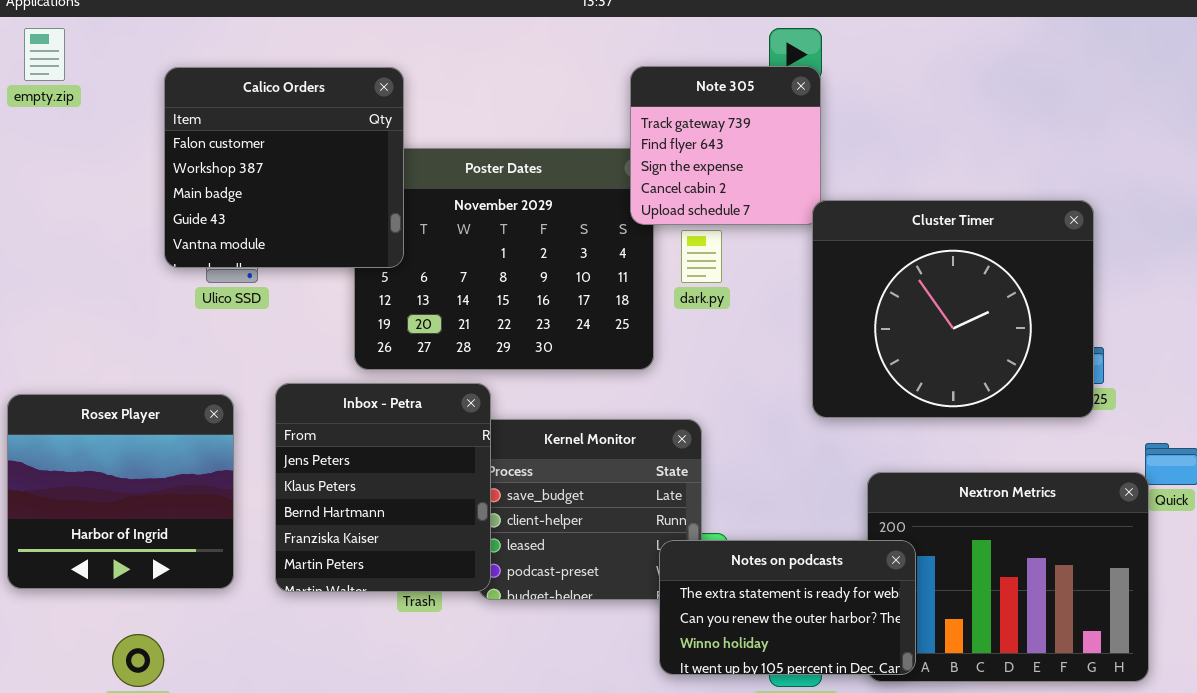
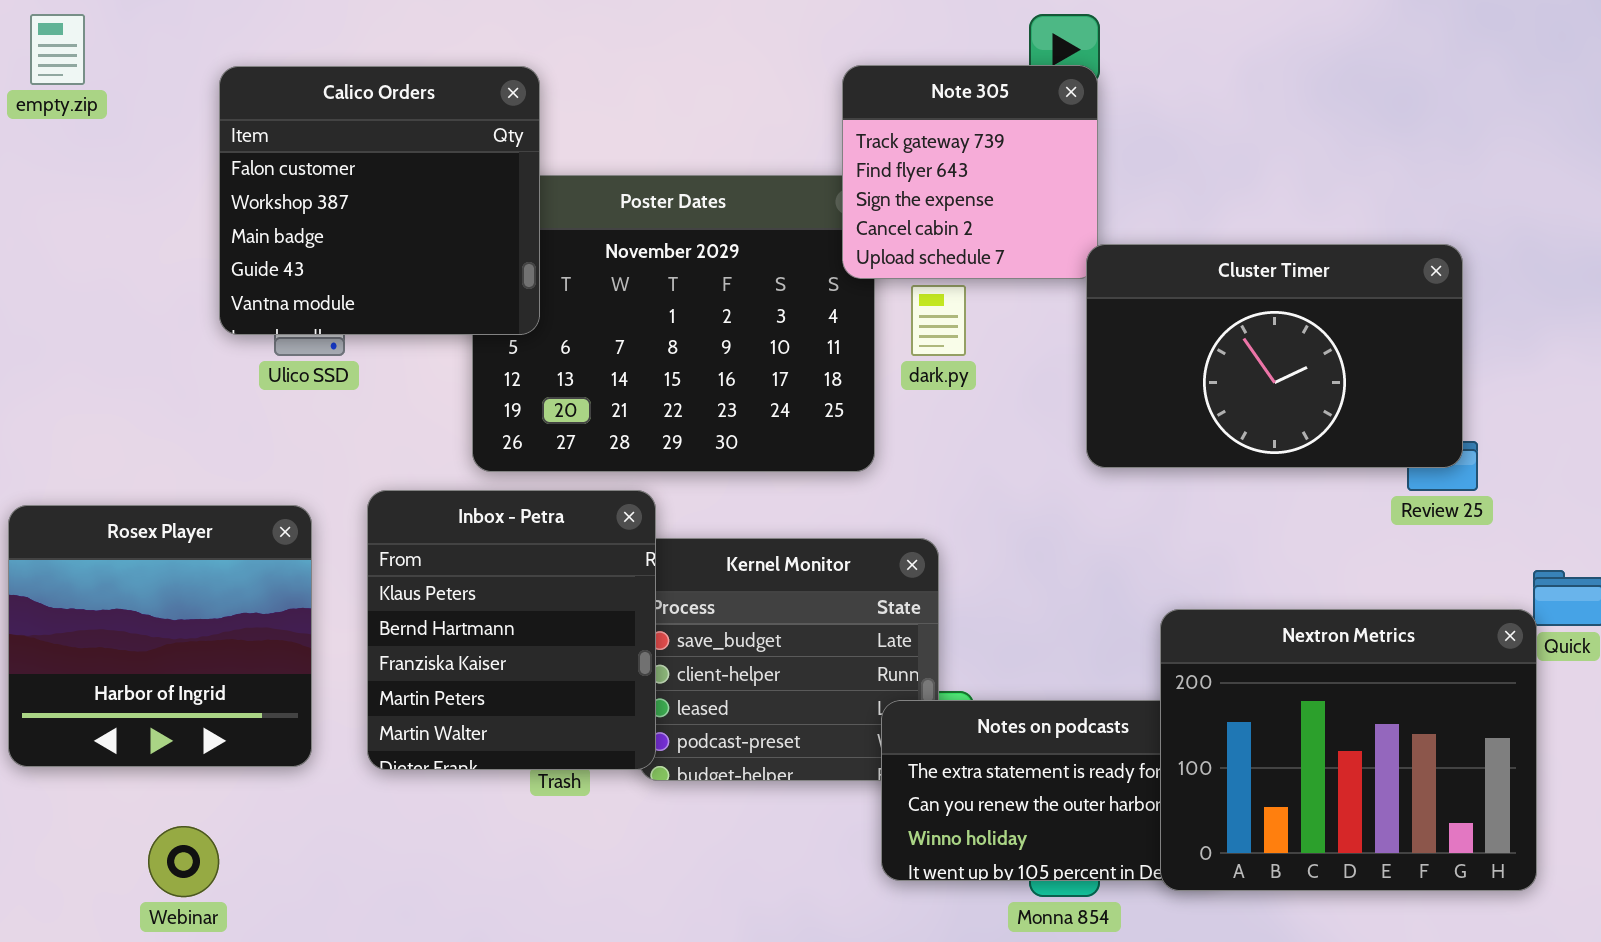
Cluster Timer: [812,200,1094,418] -> [1086,244,1463,468], resized
Inbox - Petra: [275,383,491,592] -> [367,490,656,770], scrolled down 1 row
Nextron Metrics: [867,472,1149,682] -> [1160,609,1537,891], raised

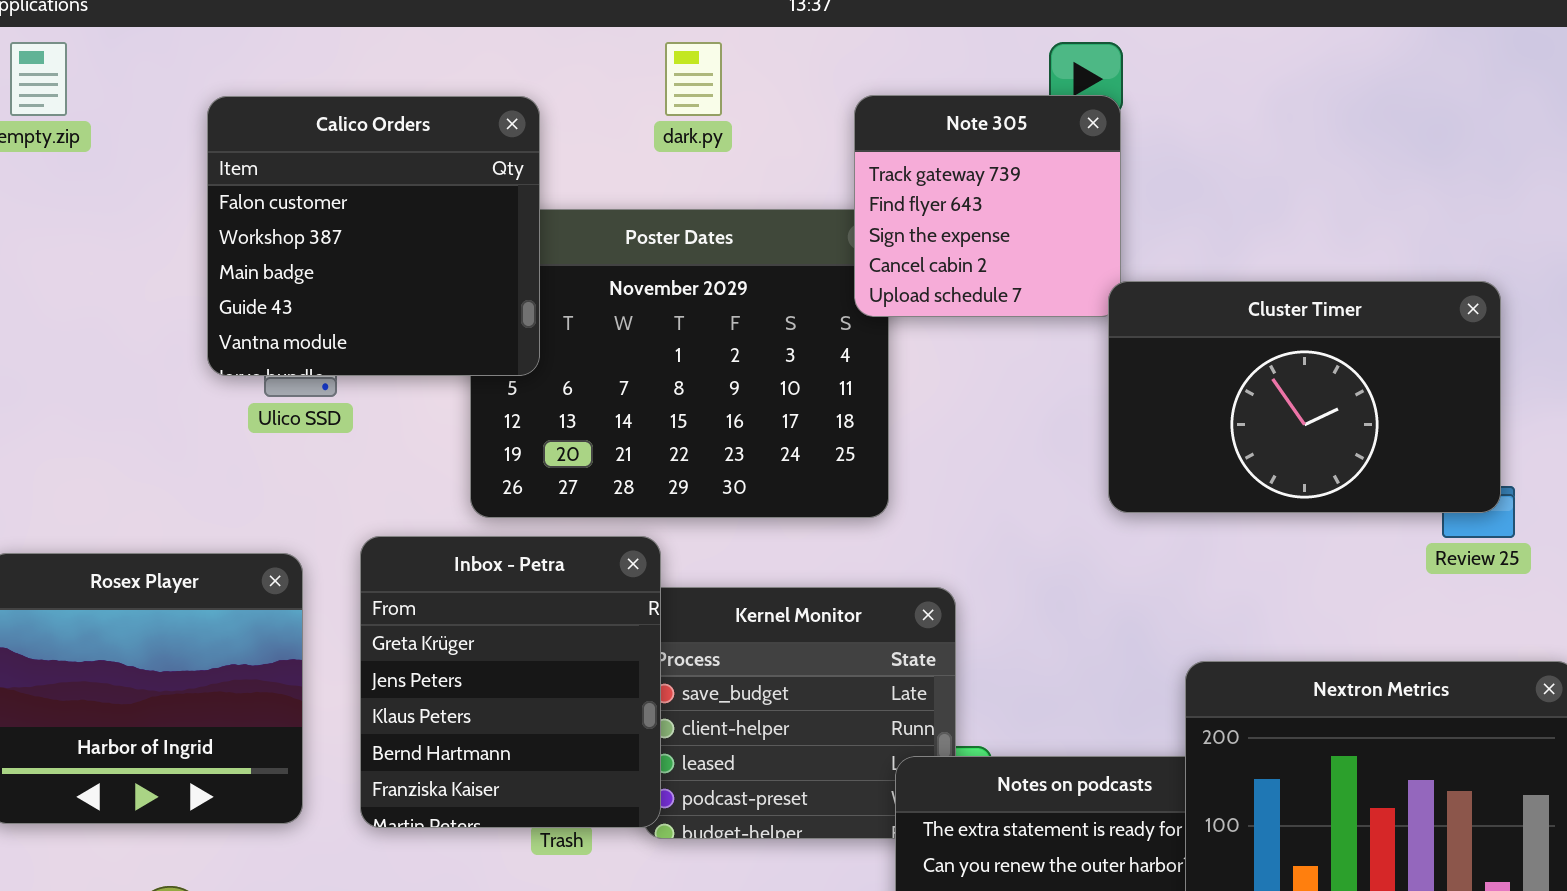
dark.py: [911,285,966,356] -> [665,42,722,116], moved
Inbox - Petra: [367,490,656,770] -> [360,536,661,828], scrolled up 2 rows

